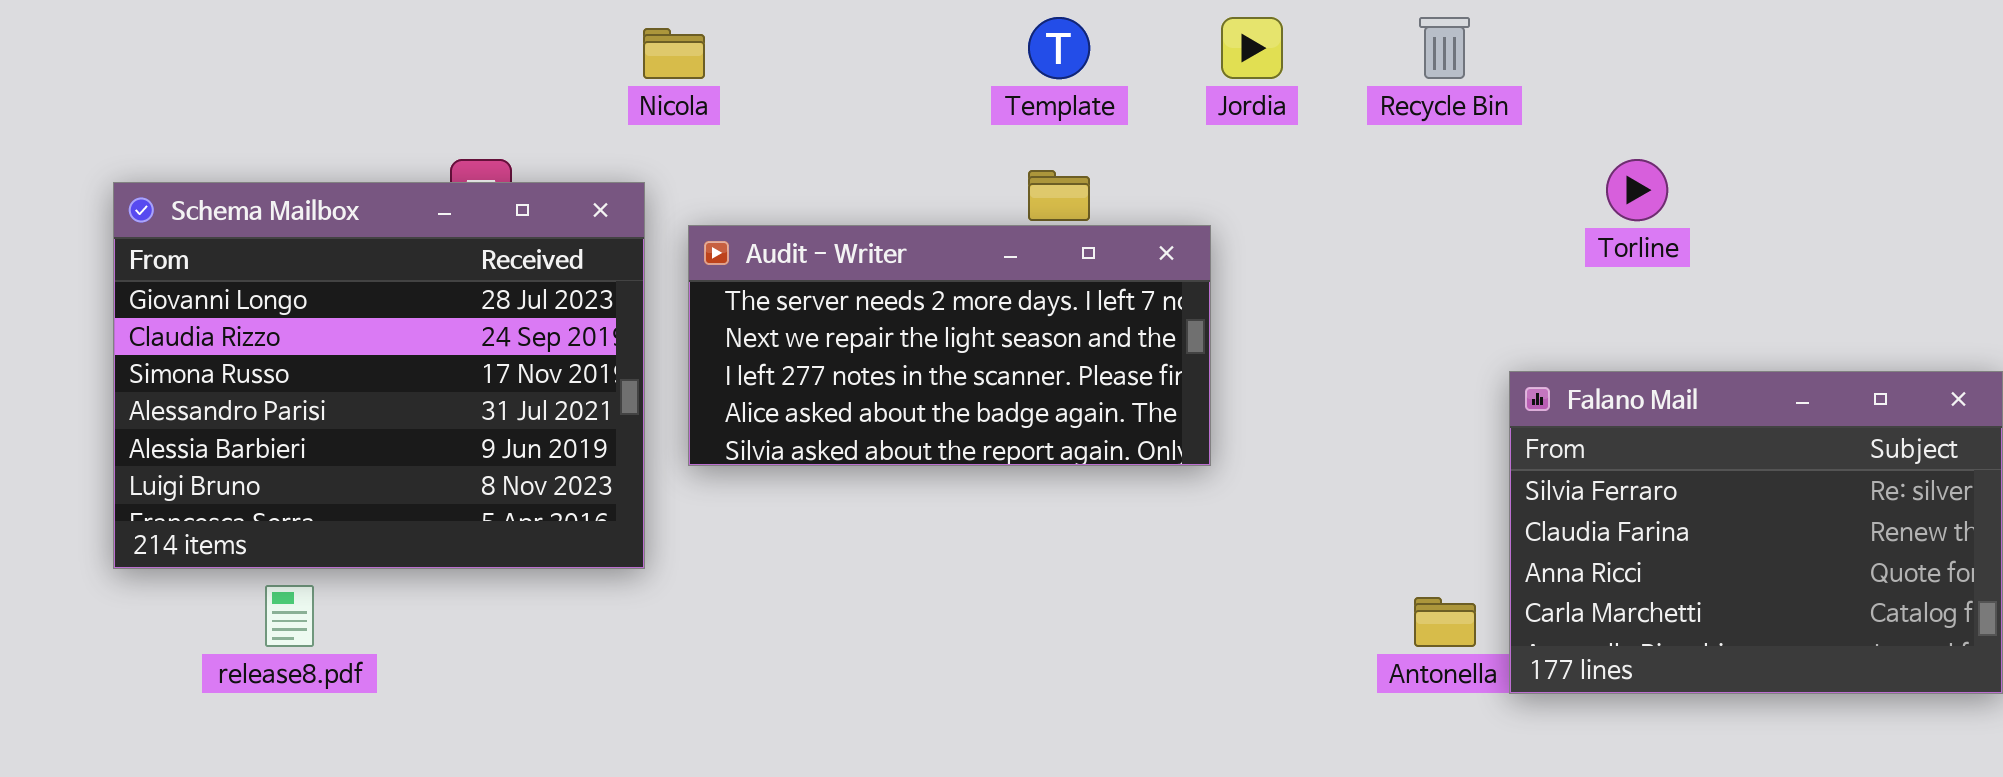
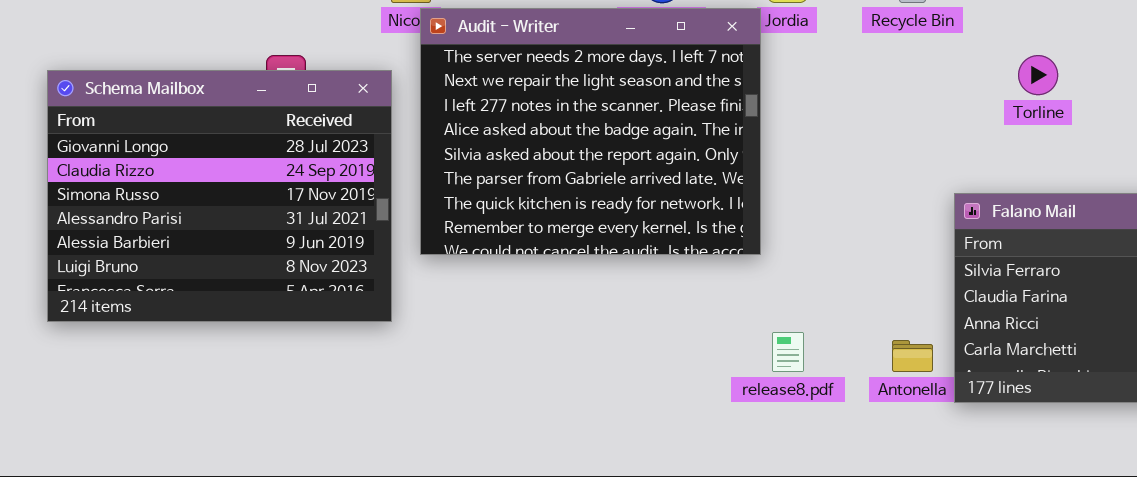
Audit - Writer: [688,225,1211,466] -> [420,8,761,255], resized
release8.pdf: [265,585,314,647] -> [772,332,804,372], moved

